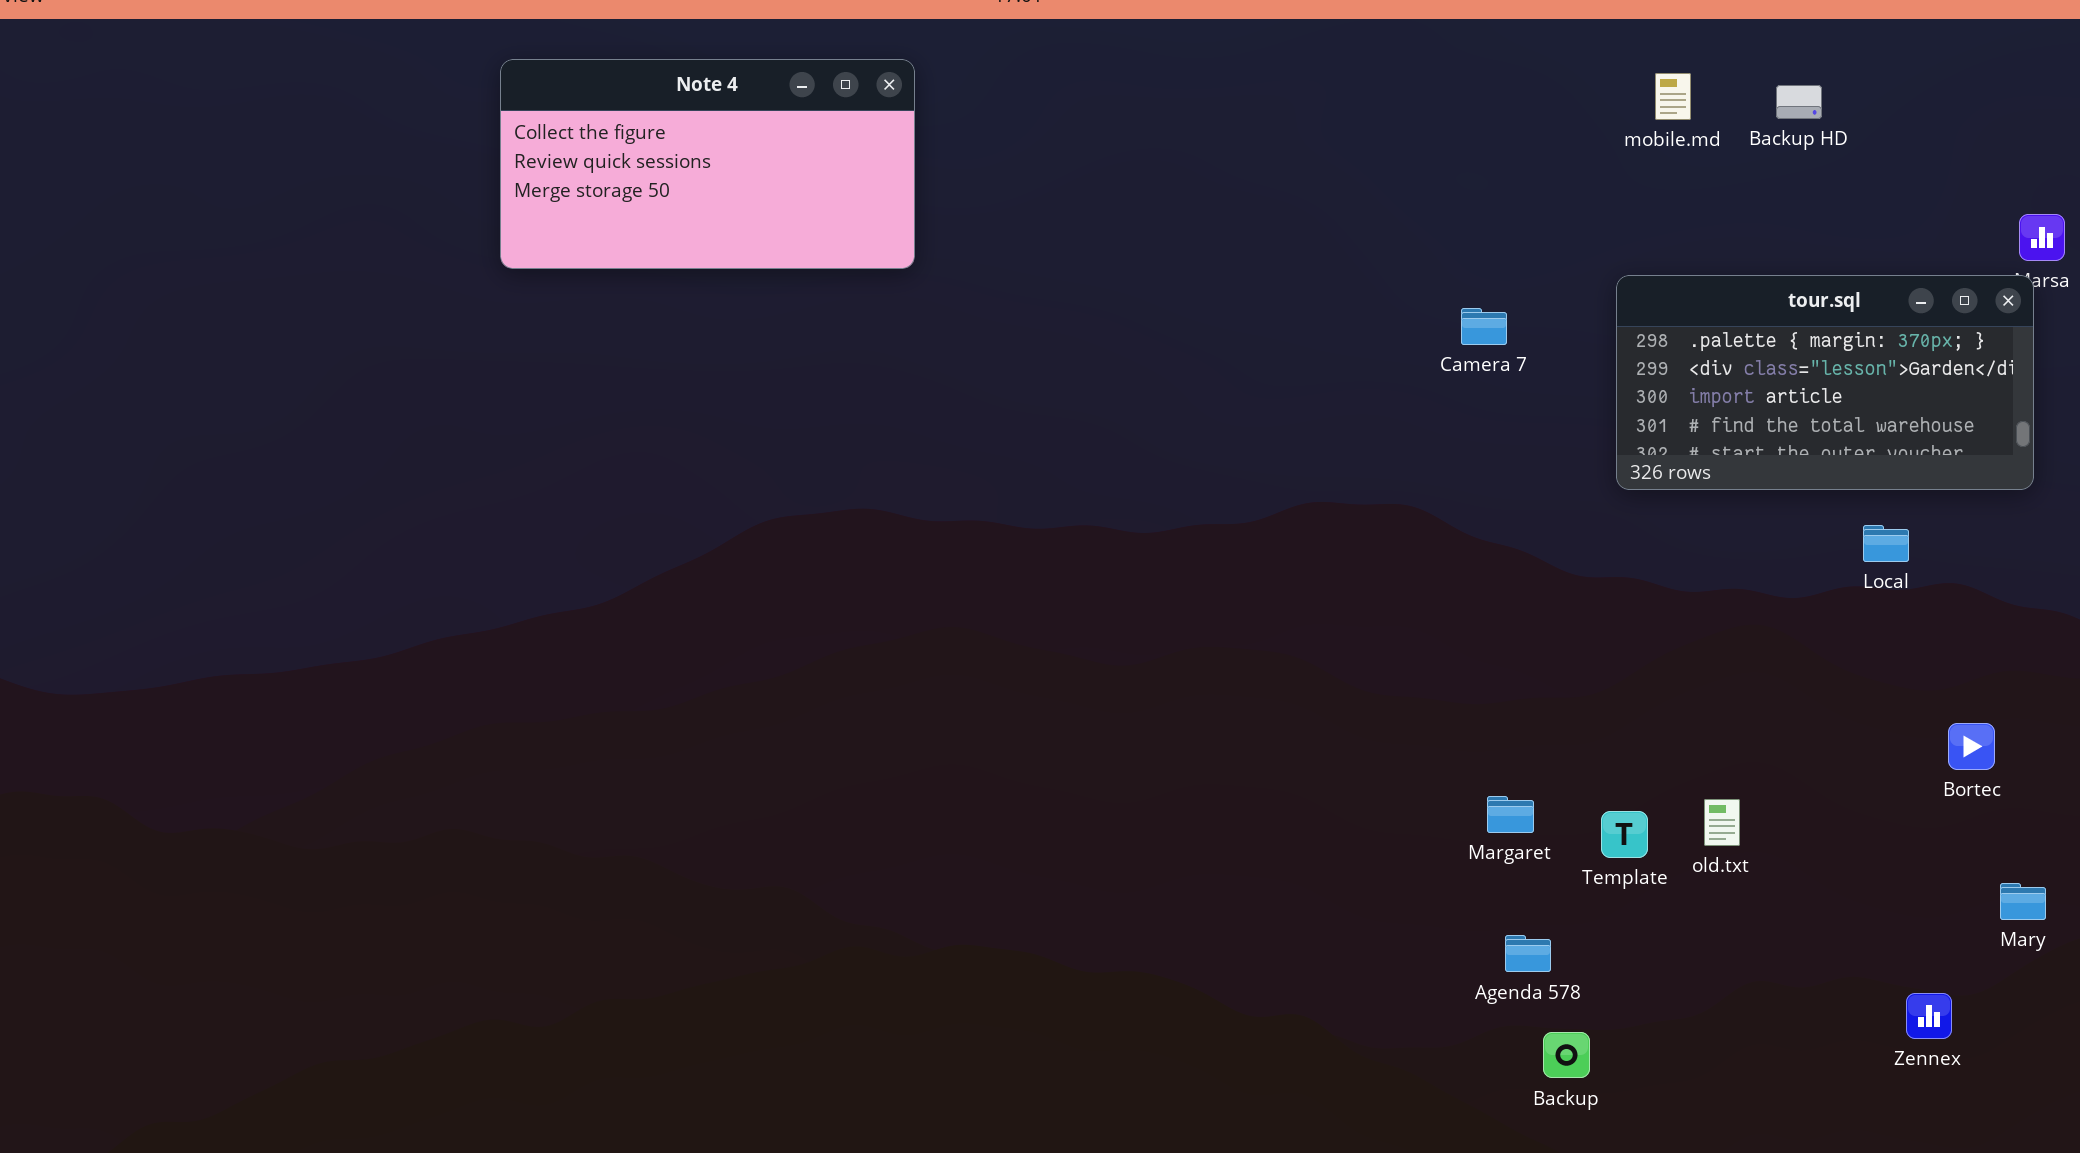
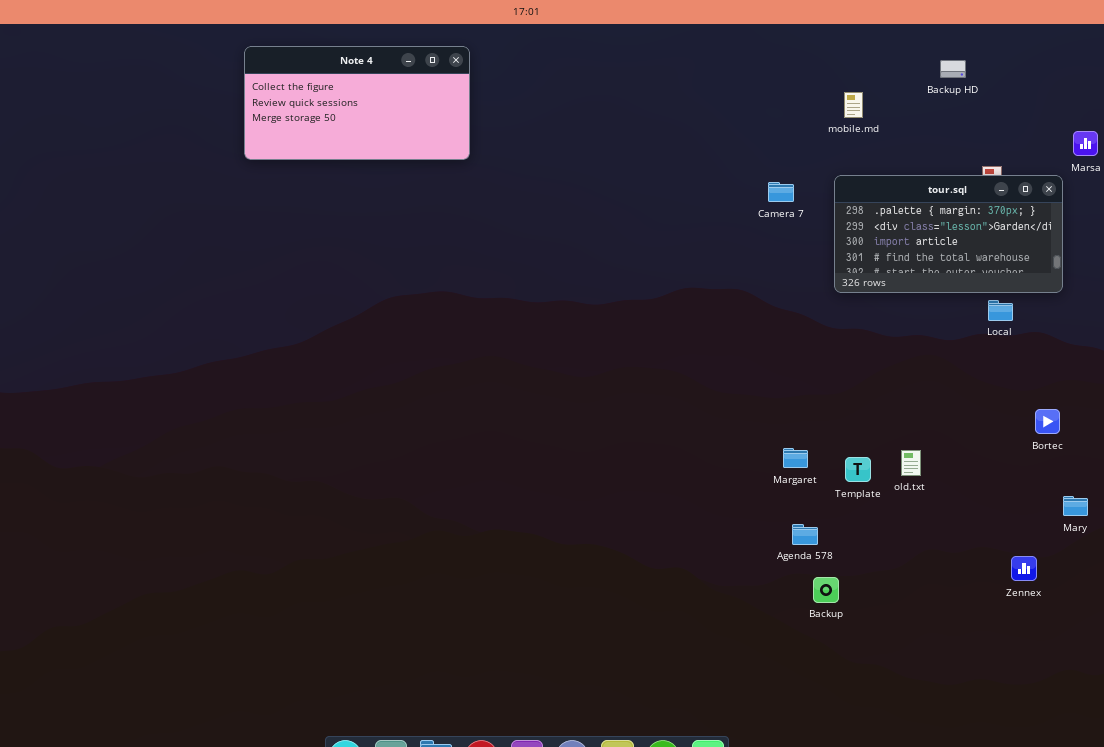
mobile.md: [1655,73,1691,120] -> [844,92,863,118], moved
tour.sql: [1616,275,2034,490] -> [834,175,1063,293], moved

